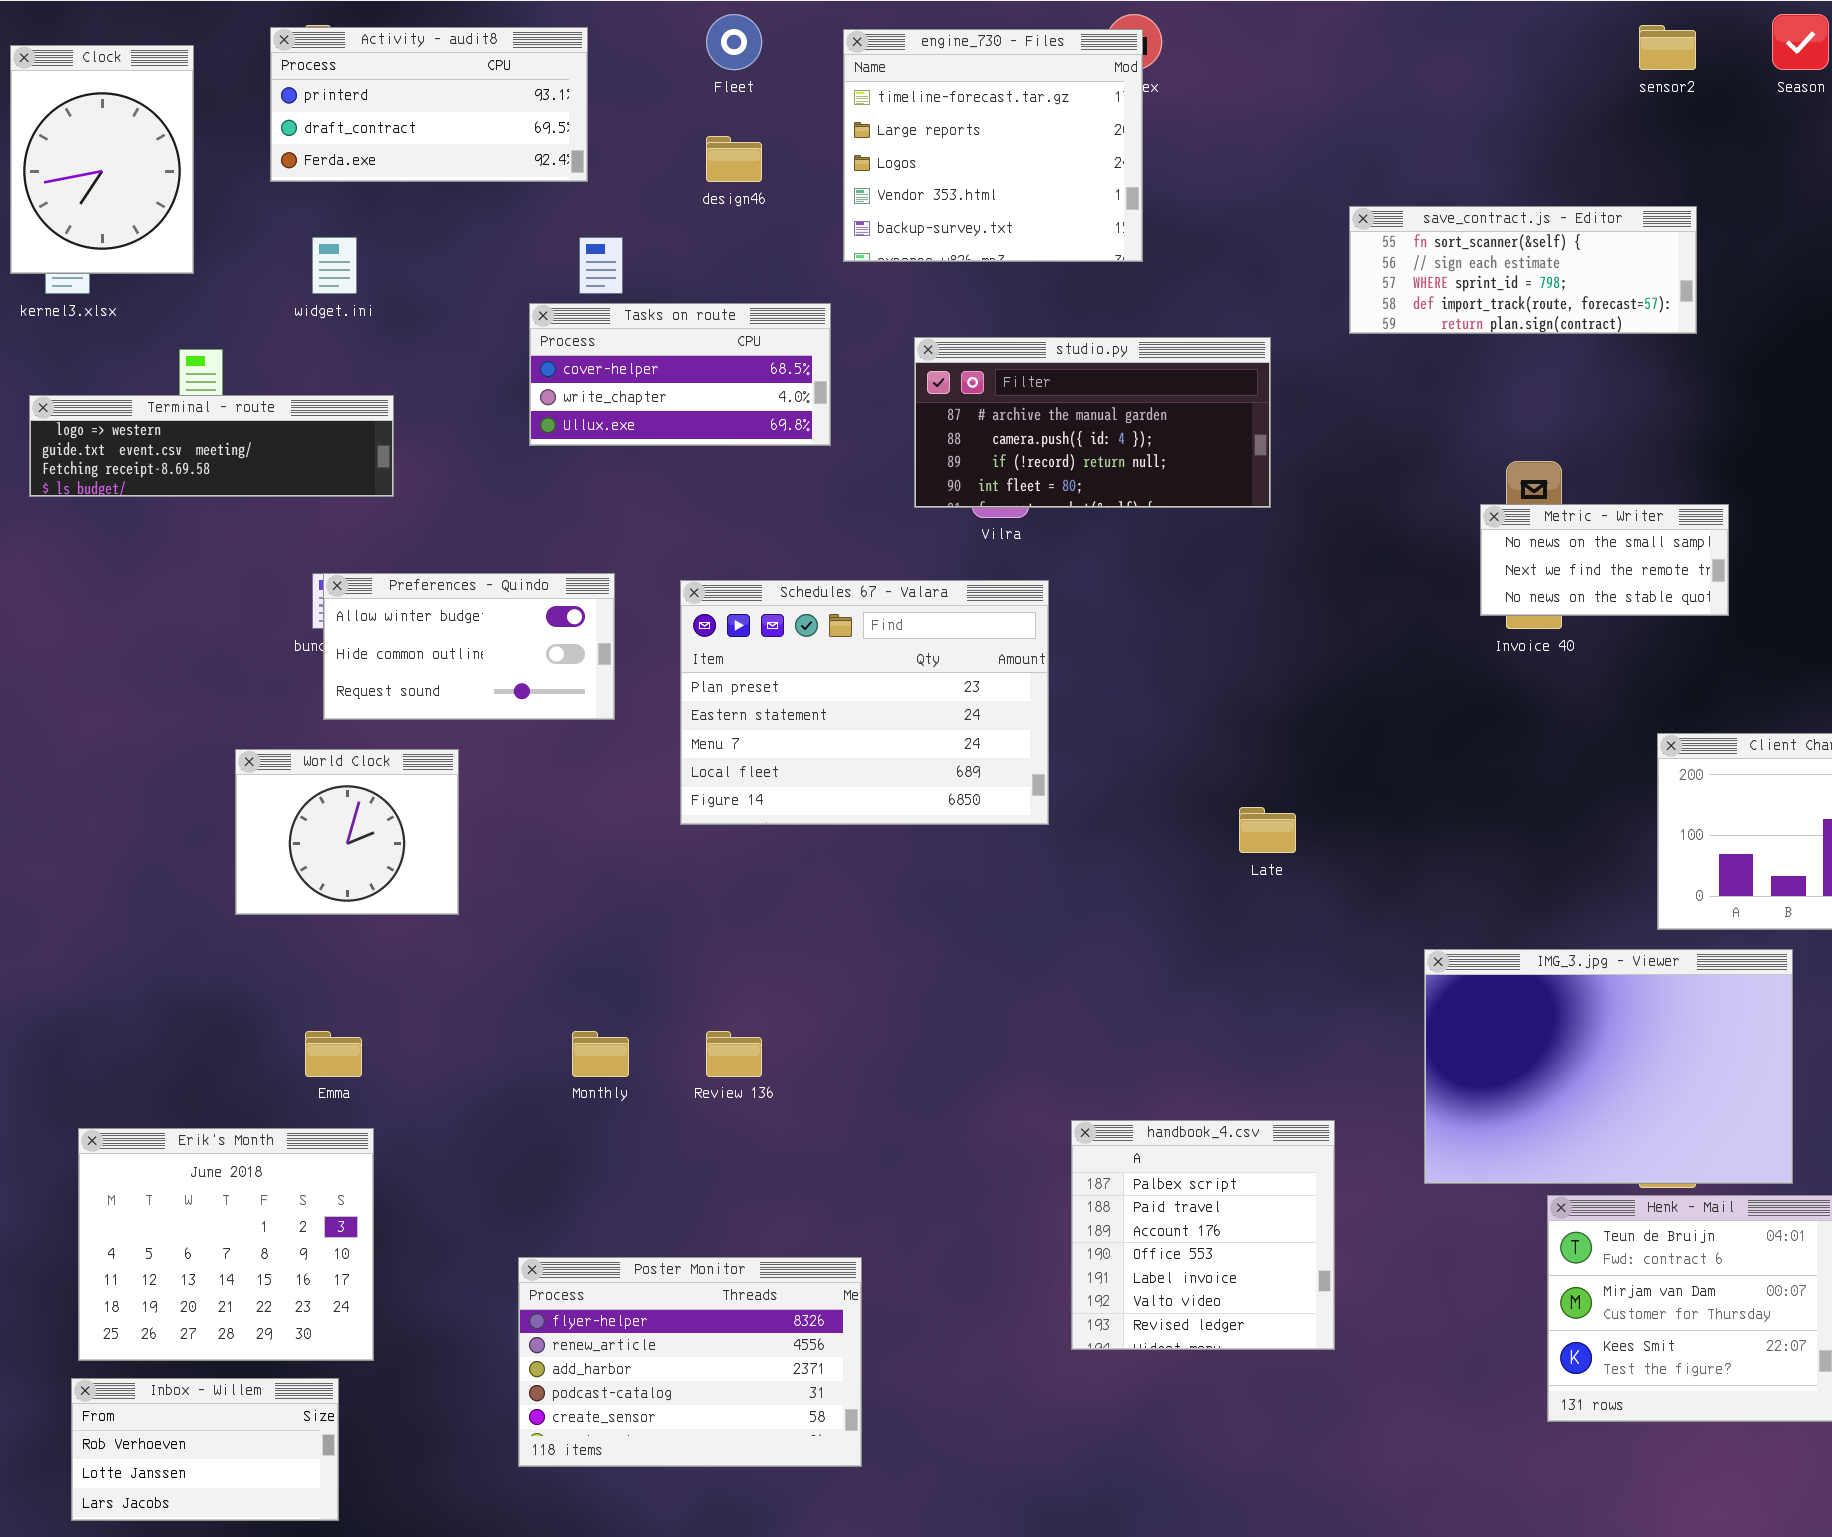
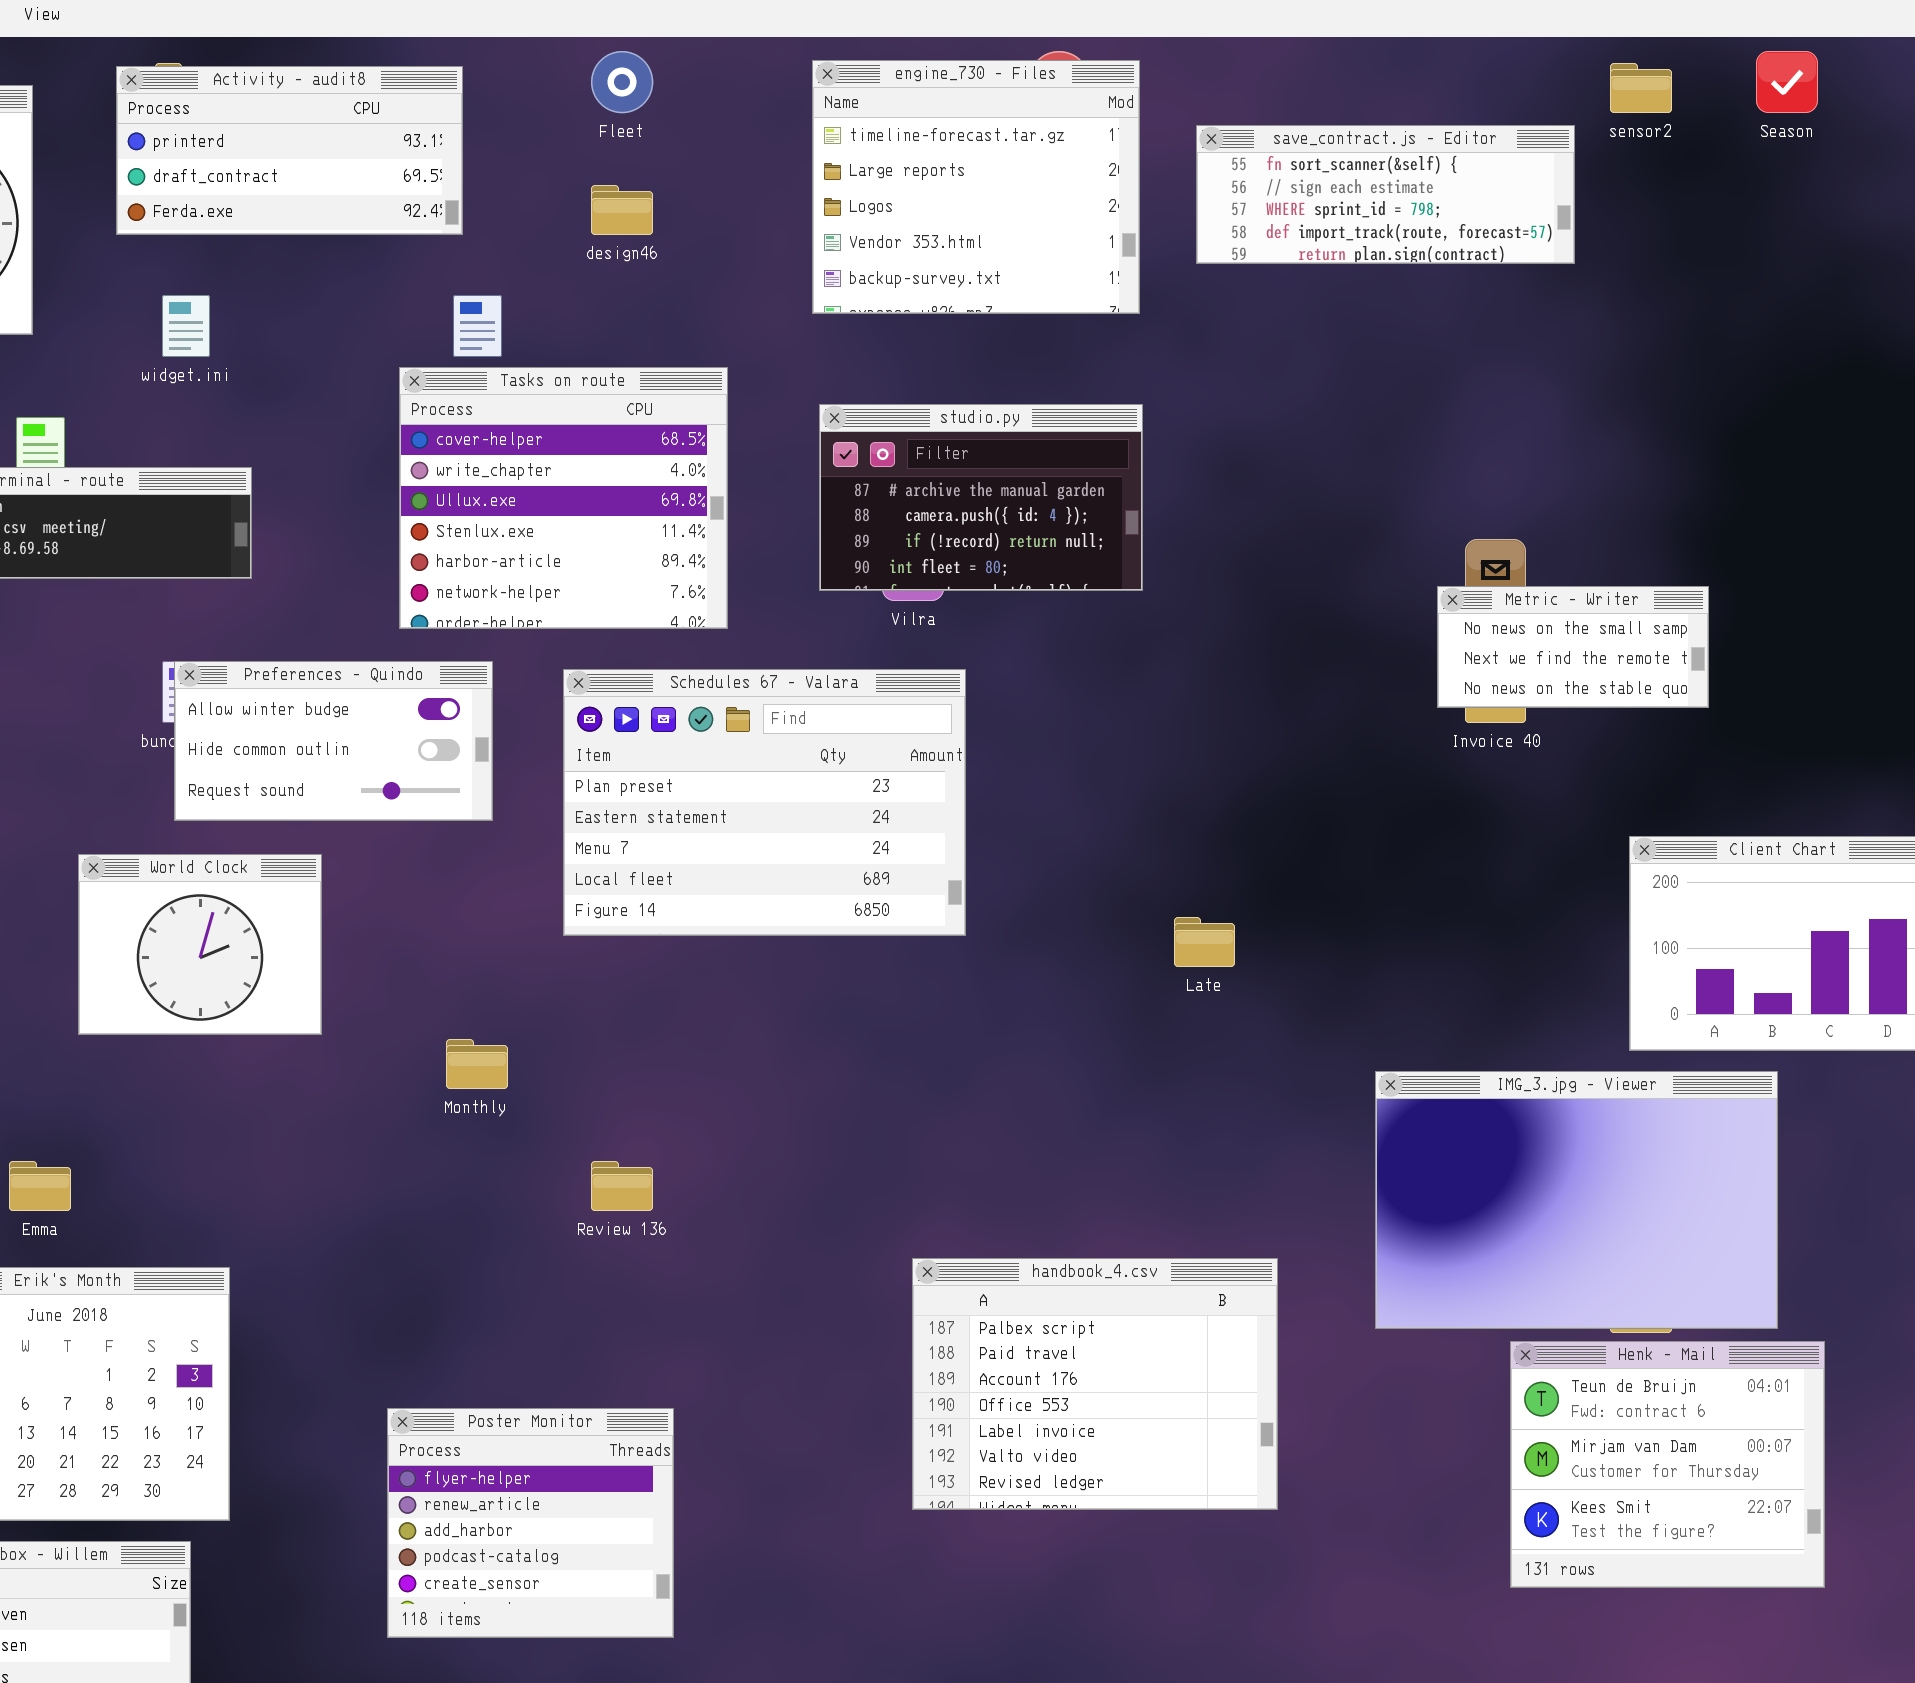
engine_730 - Files: [843,29,1143,262] -> [812,60,1140,314], moved
save_contract.js - Editor: [1349,206,1697,334] -> [1196,125,1575,264], moved
Tasks on route: [529,303,831,446] -> [399,367,728,629], resized
studio.py: [914,337,1271,508] -> [819,404,1143,591], resized
Emma: [305,1031,362,1077] -> [9,1161,71,1211], moved
Monthly: [572,1031,629,1077] -> [446,1039,508,1089], moved
handbook_4.csv: [1071,1120,1335,1350] -> [912,1258,1278,1510], resized
Poster Monitor: [518,1257,862,1467] -> [387,1408,674,1638], resized

